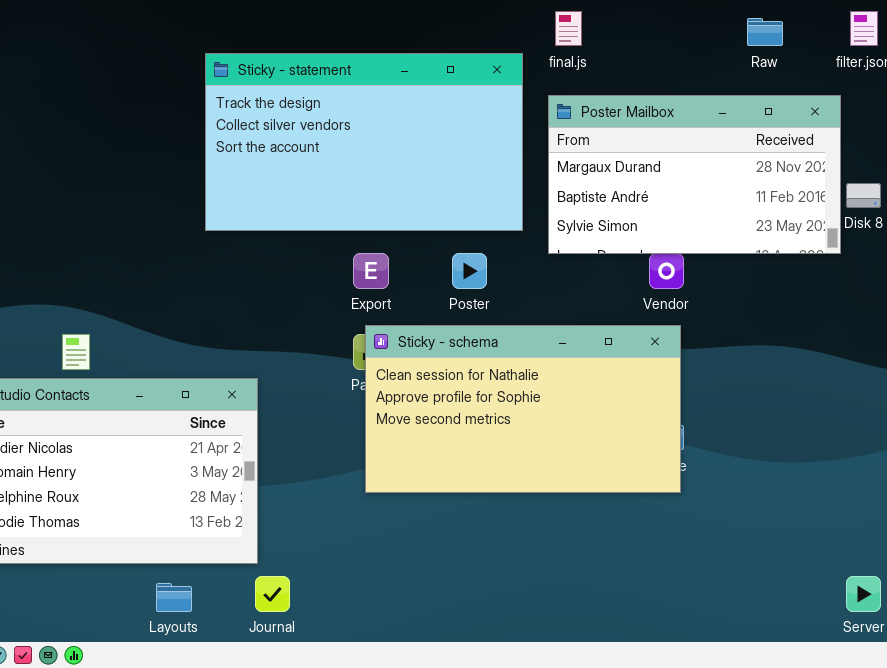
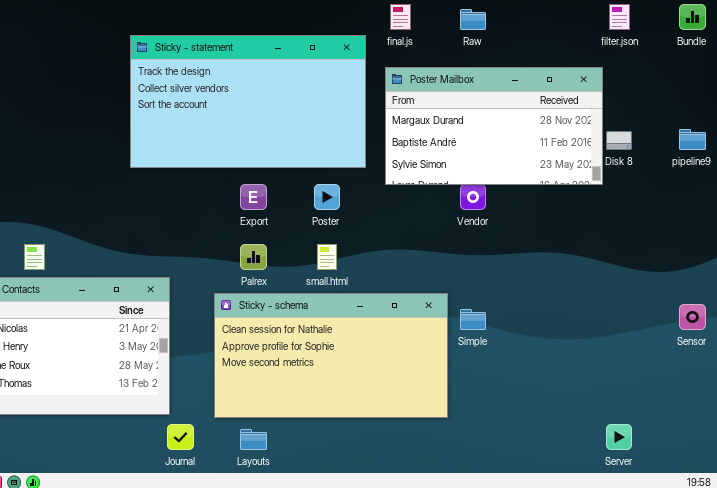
Raw: [747,18,783,46] -> [460,9,486,30], moved
Sticky - schema: [365,325,681,493] -> [214,293,448,418], moved
Layouts: [156,583,192,612] -> [240,429,267,450], moved

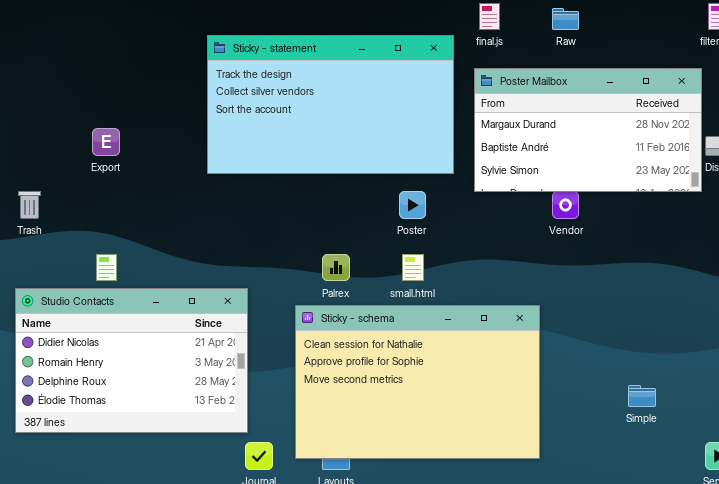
Export: [240,184,267,210] -> [92,128,120,156], moved
Sticky - schema: [214,293,448,418] -> [295,305,540,459], resized
Simple: [460,309,486,330] -> [628,385,656,407], moved

